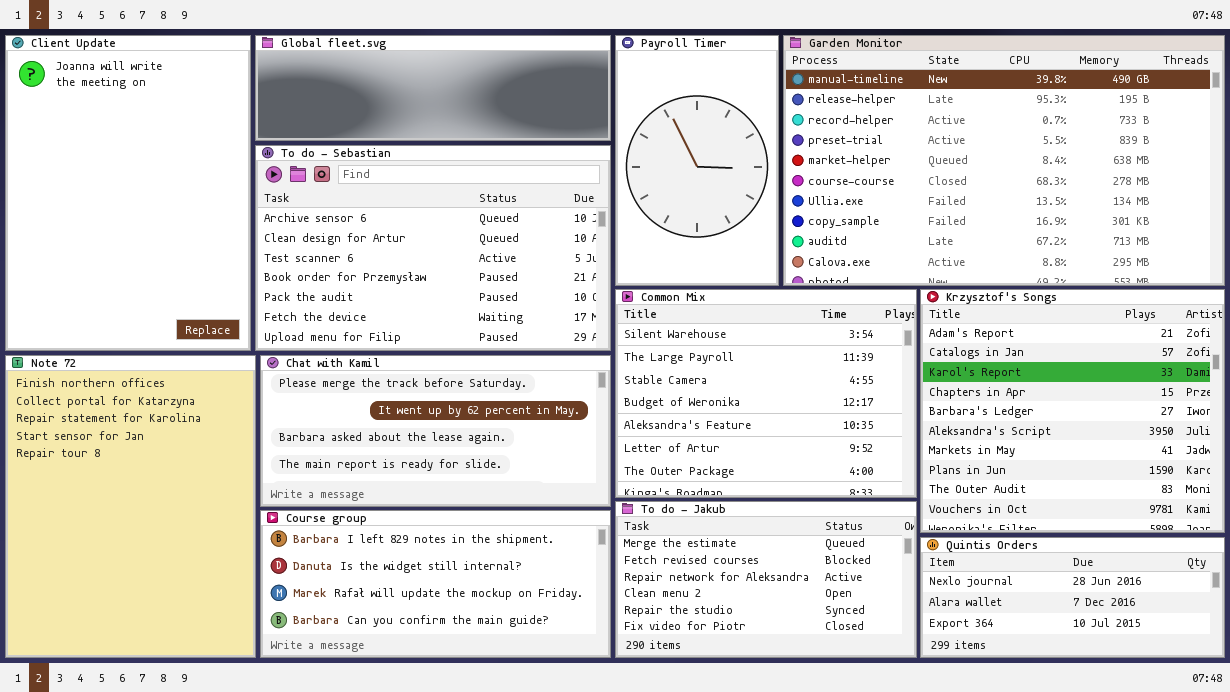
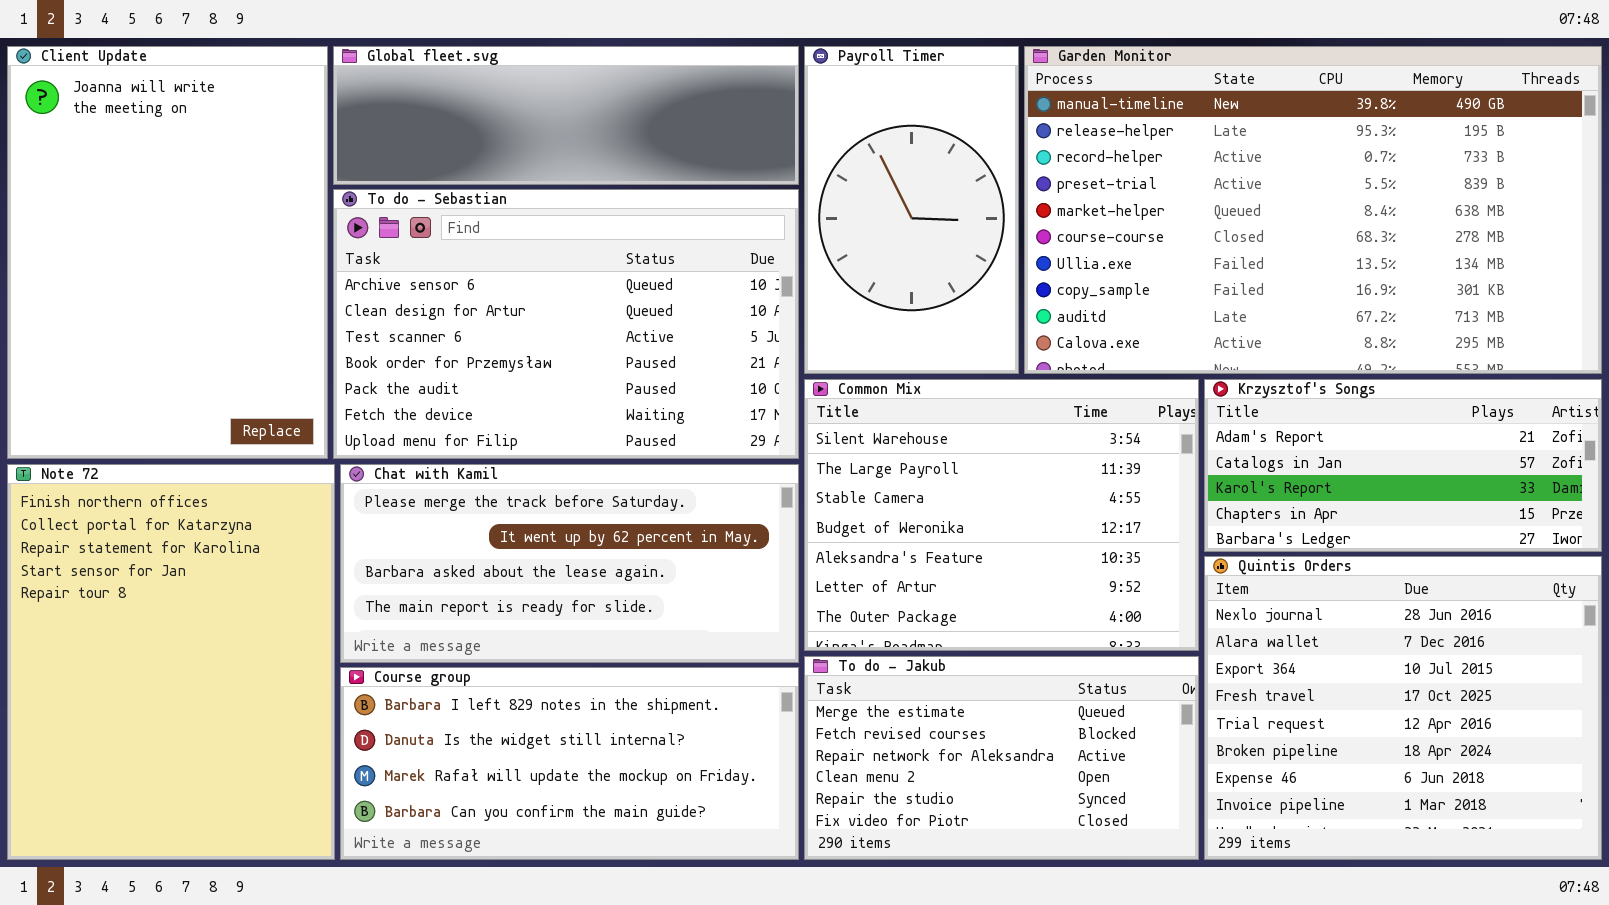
Krzysztof's Songs: [920,289,1225,533] -> [1204,379,1602,552], resized
Quintis Orders: [920,537,1225,658] -> [1204,556,1602,860], resized

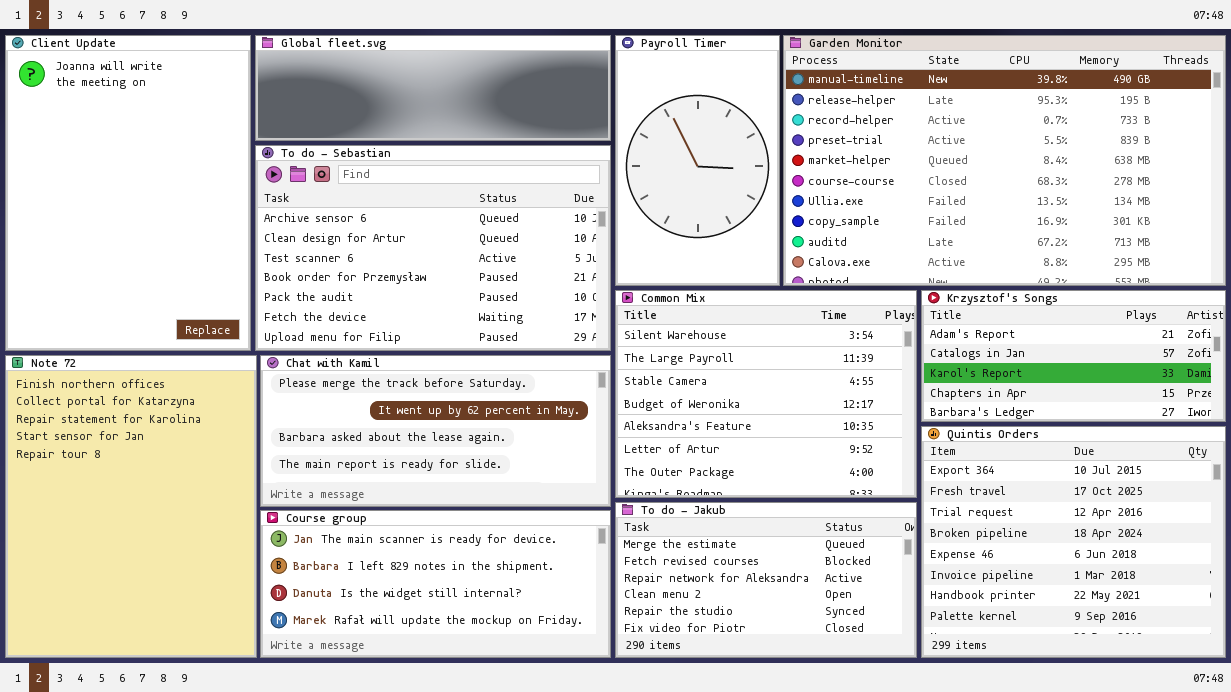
Quintis Orders: [1204,556,1602,860] -> [921,426,1226,658], scrolled down 2 rows
Course group: [340,667,799,860] -> [260,510,611,658], scrolled up 1 row

